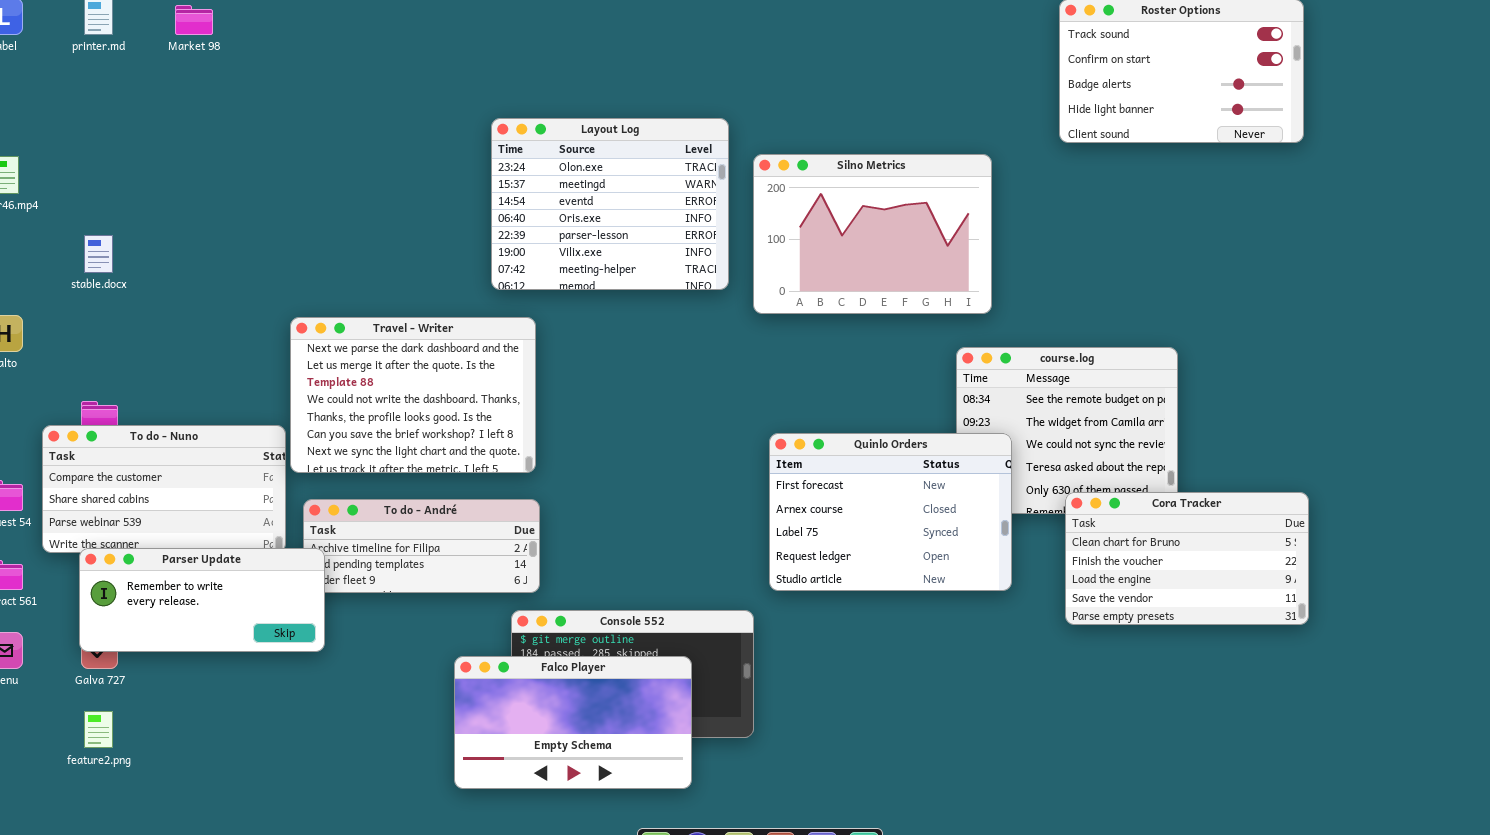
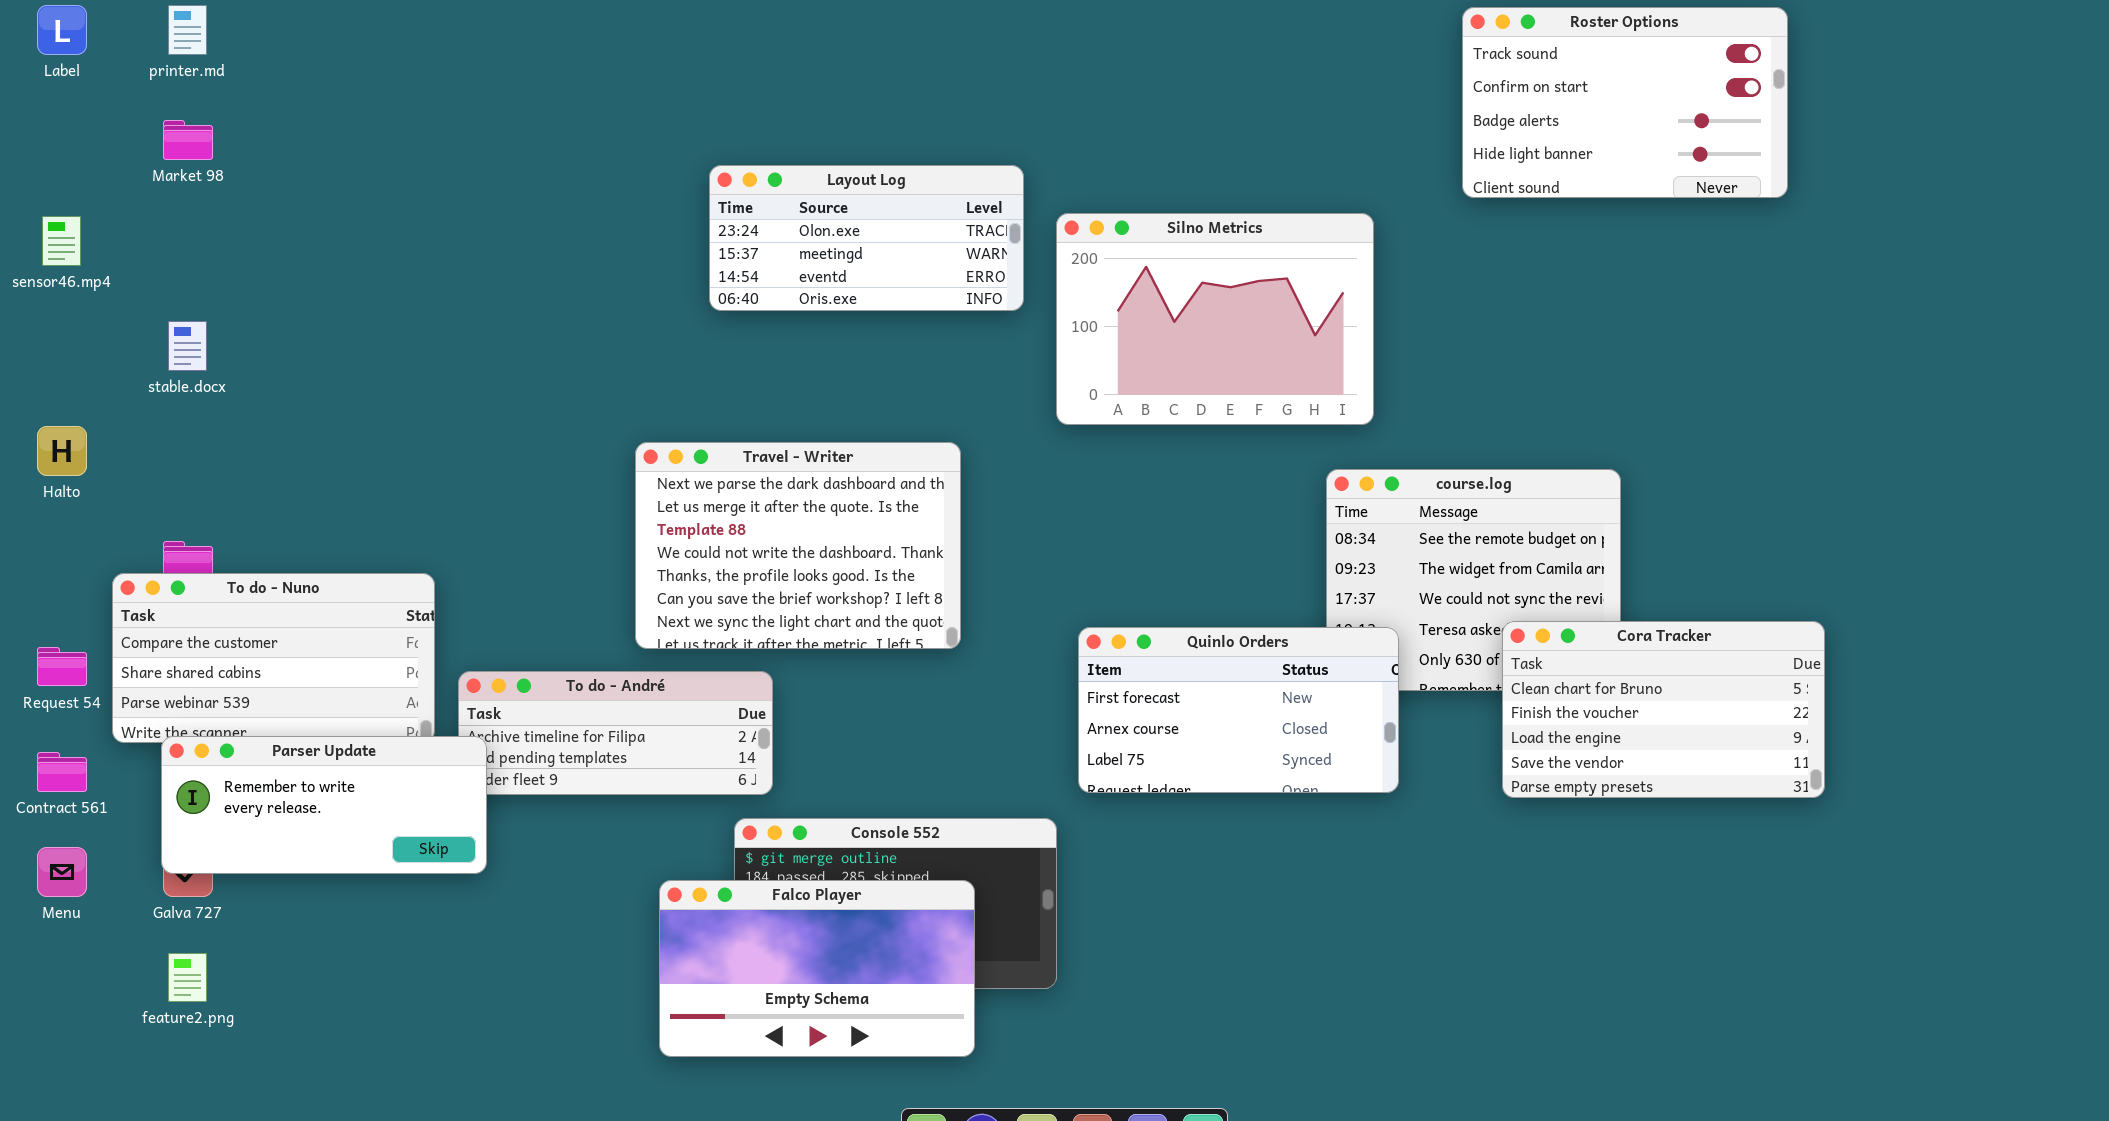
Market 98: [175,5,213,35] -> [163,120,213,160], moved
Layout Log: [491,118,729,290] -> [709,165,1024,311], resized
Travel - Writer: [290,317,536,473] -> [635,442,961,649], moved
Quinlo Orders: [769,433,1012,591] -> [1078,627,1399,793], resized
Cora Tracker: [1065,492,1309,625] -> [1502,621,1825,798], moved

